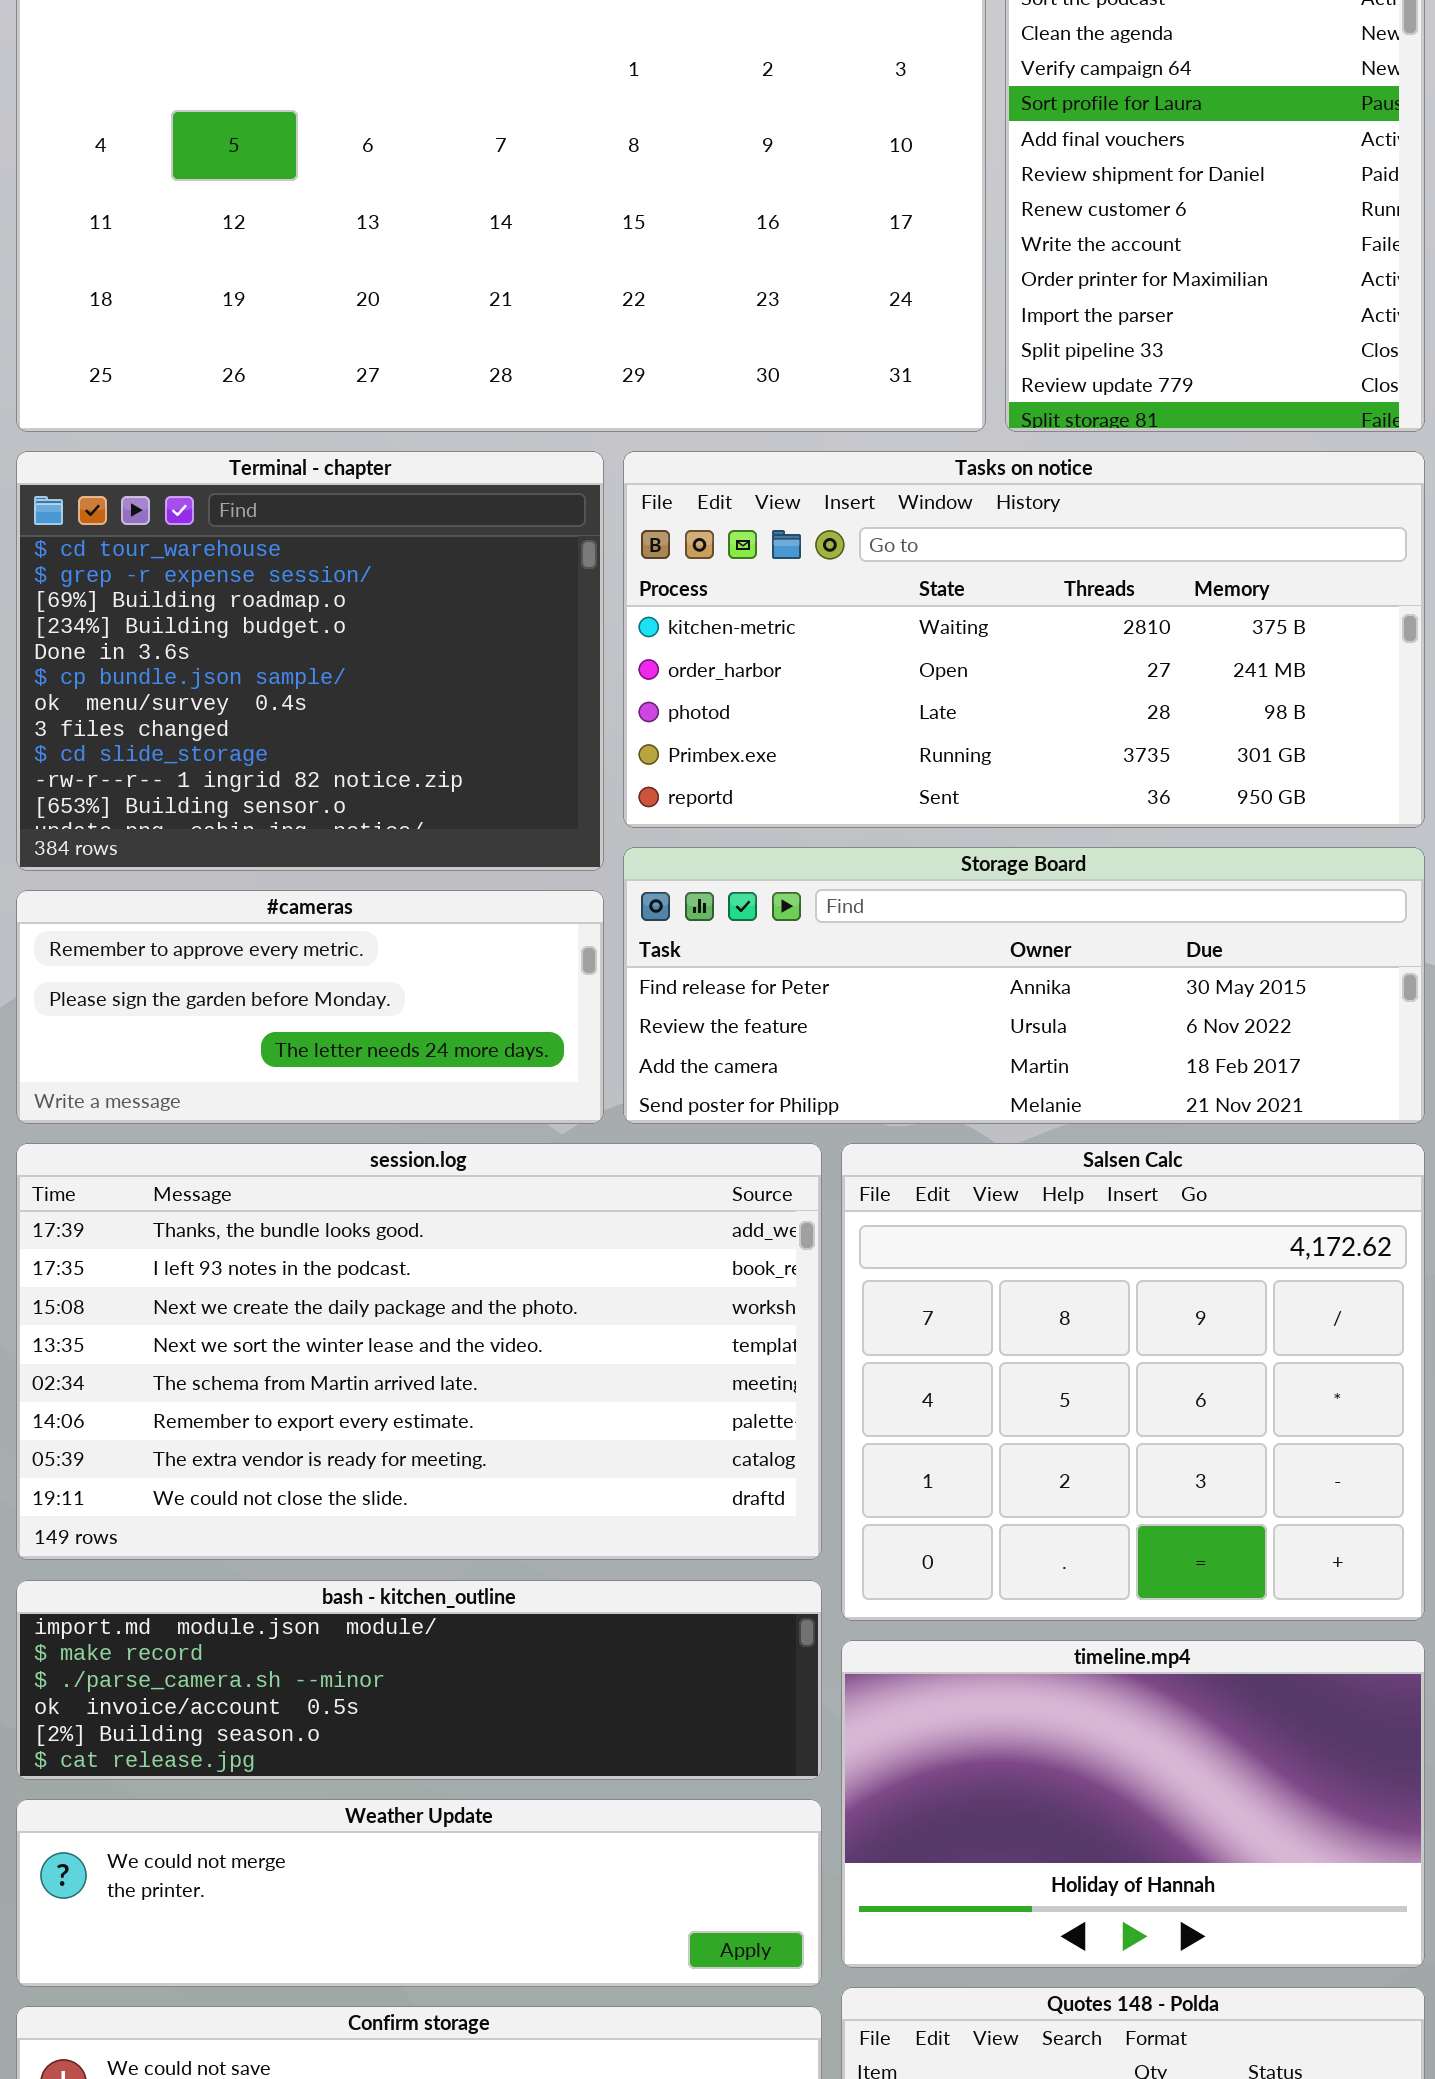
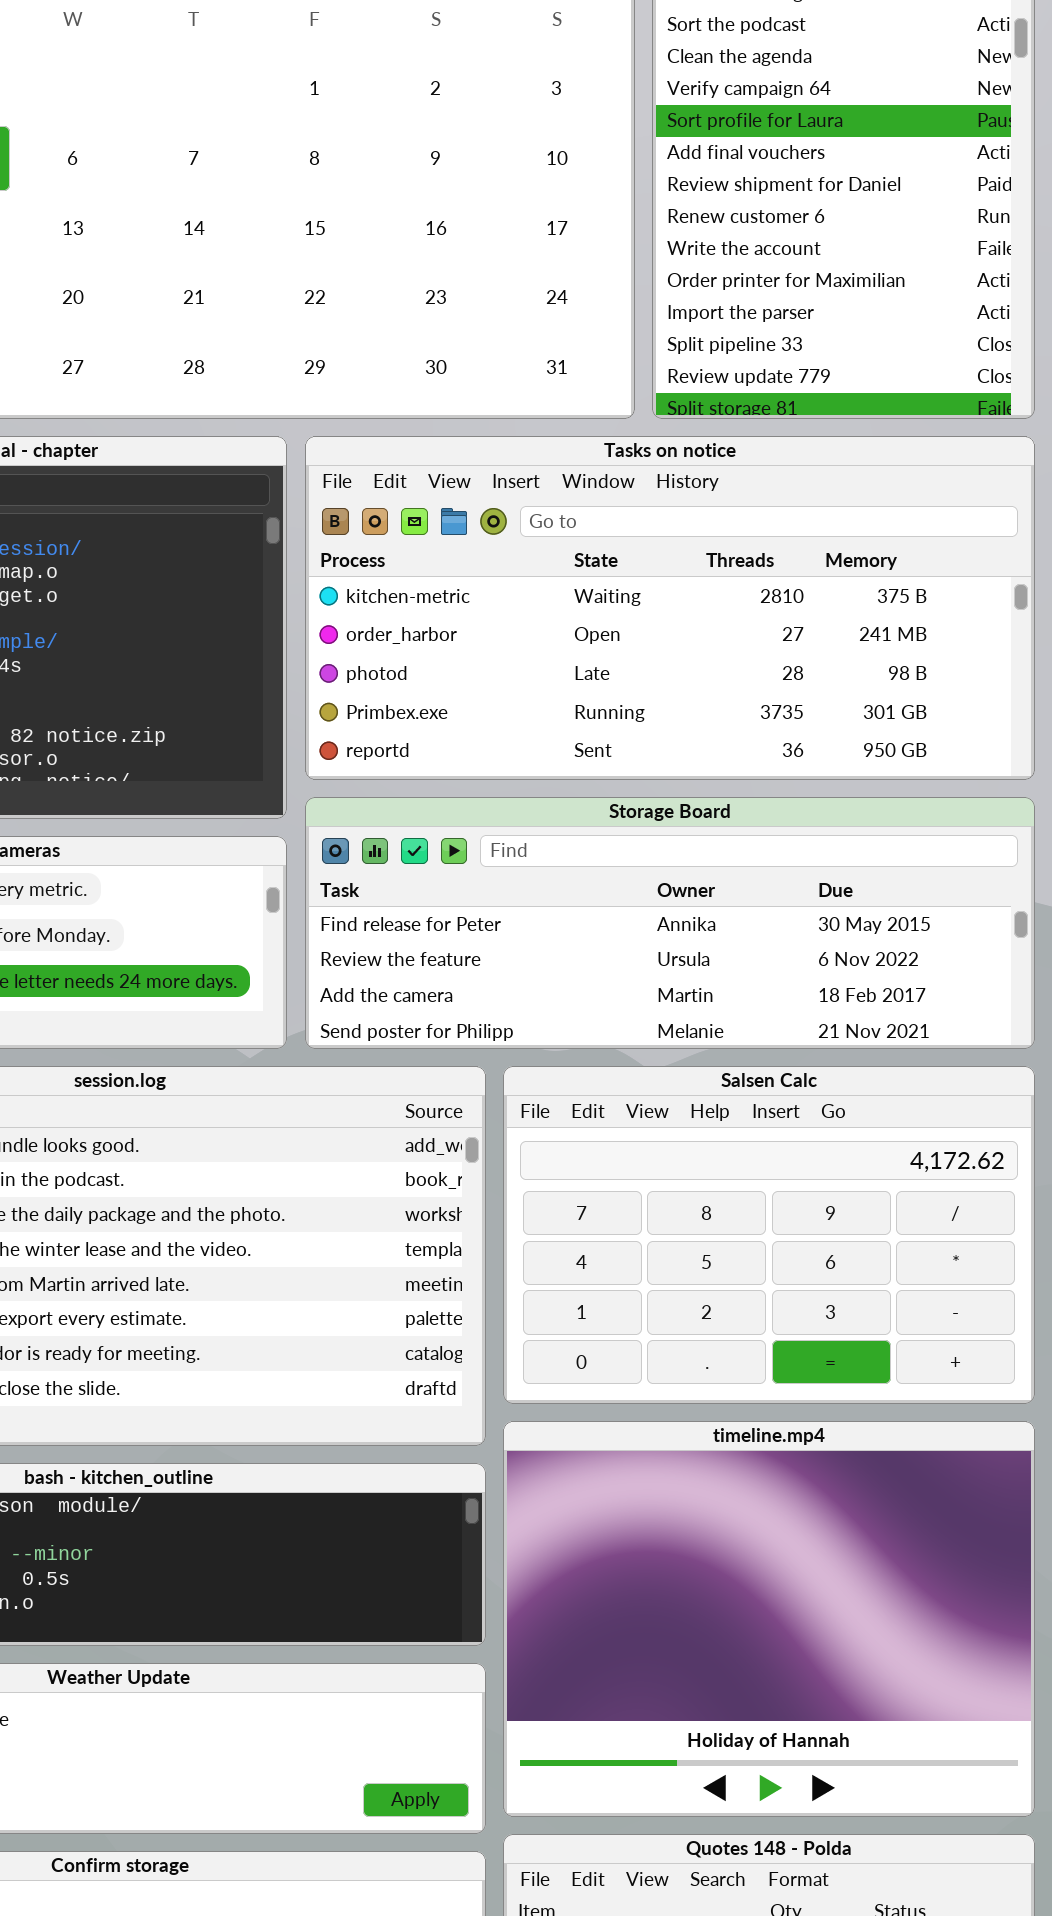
Salsen Calc: [841,1143,1425,1621] -> [503,1066,1035,1404], resized
timeline.mp4: [841,1640,1425,1968] -> [503,1421,1035,1817], resized

